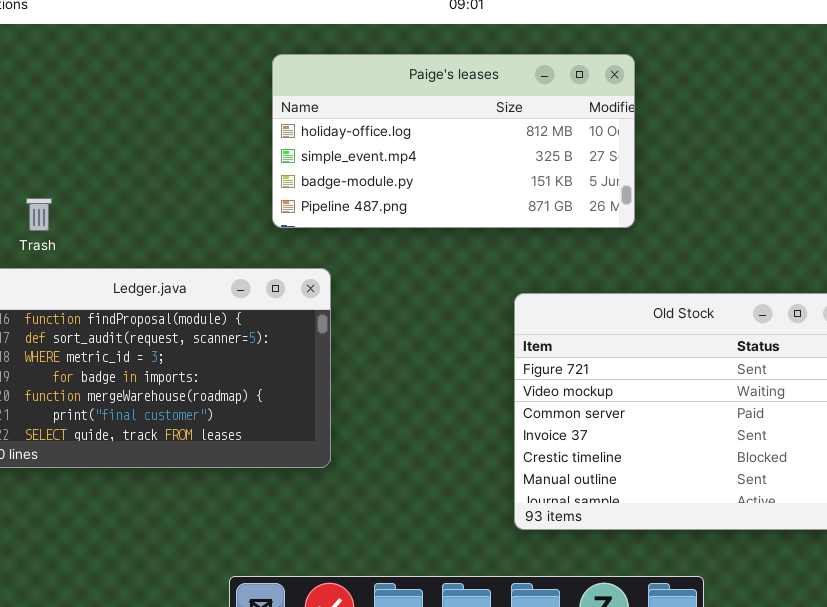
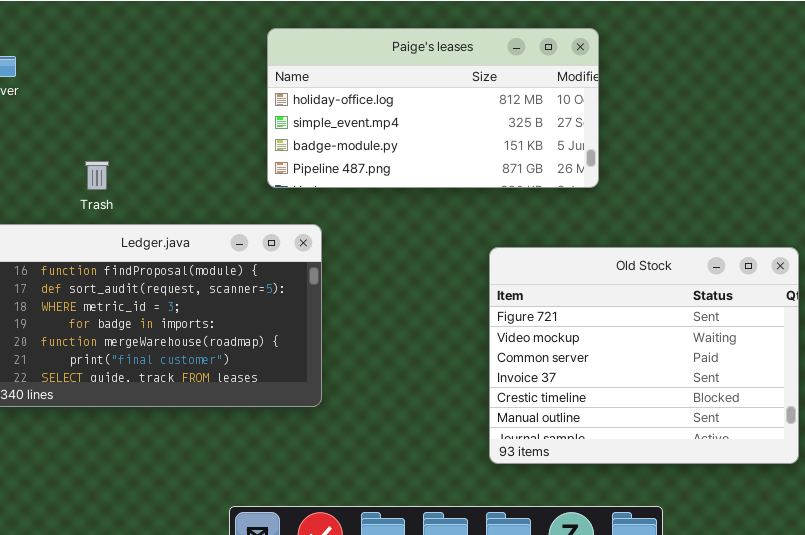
Trash: [26,198,52,231] -> [85,161,109,190], moved

